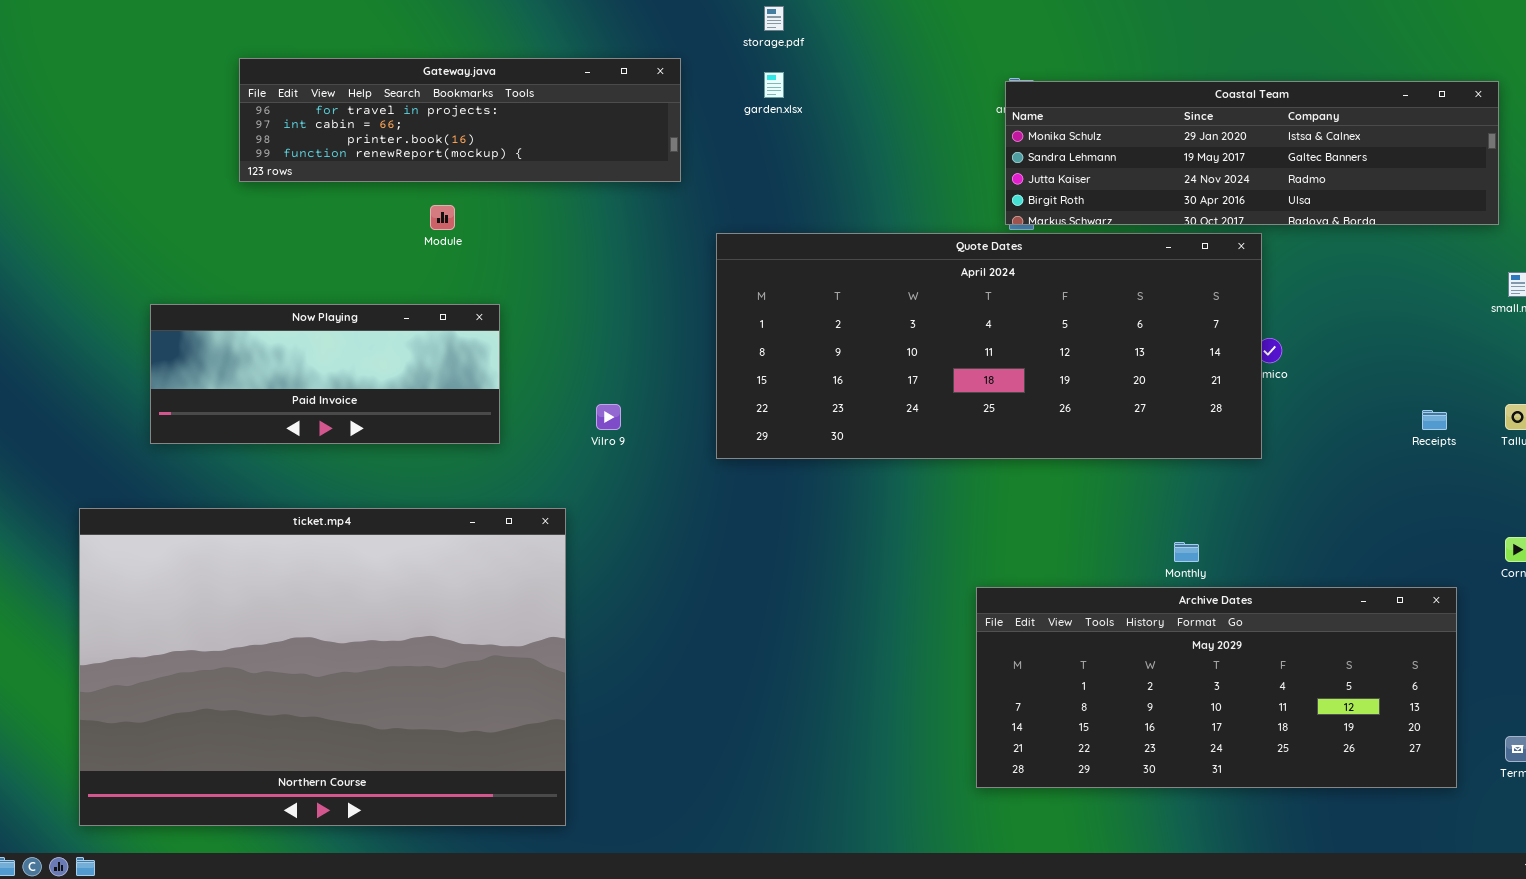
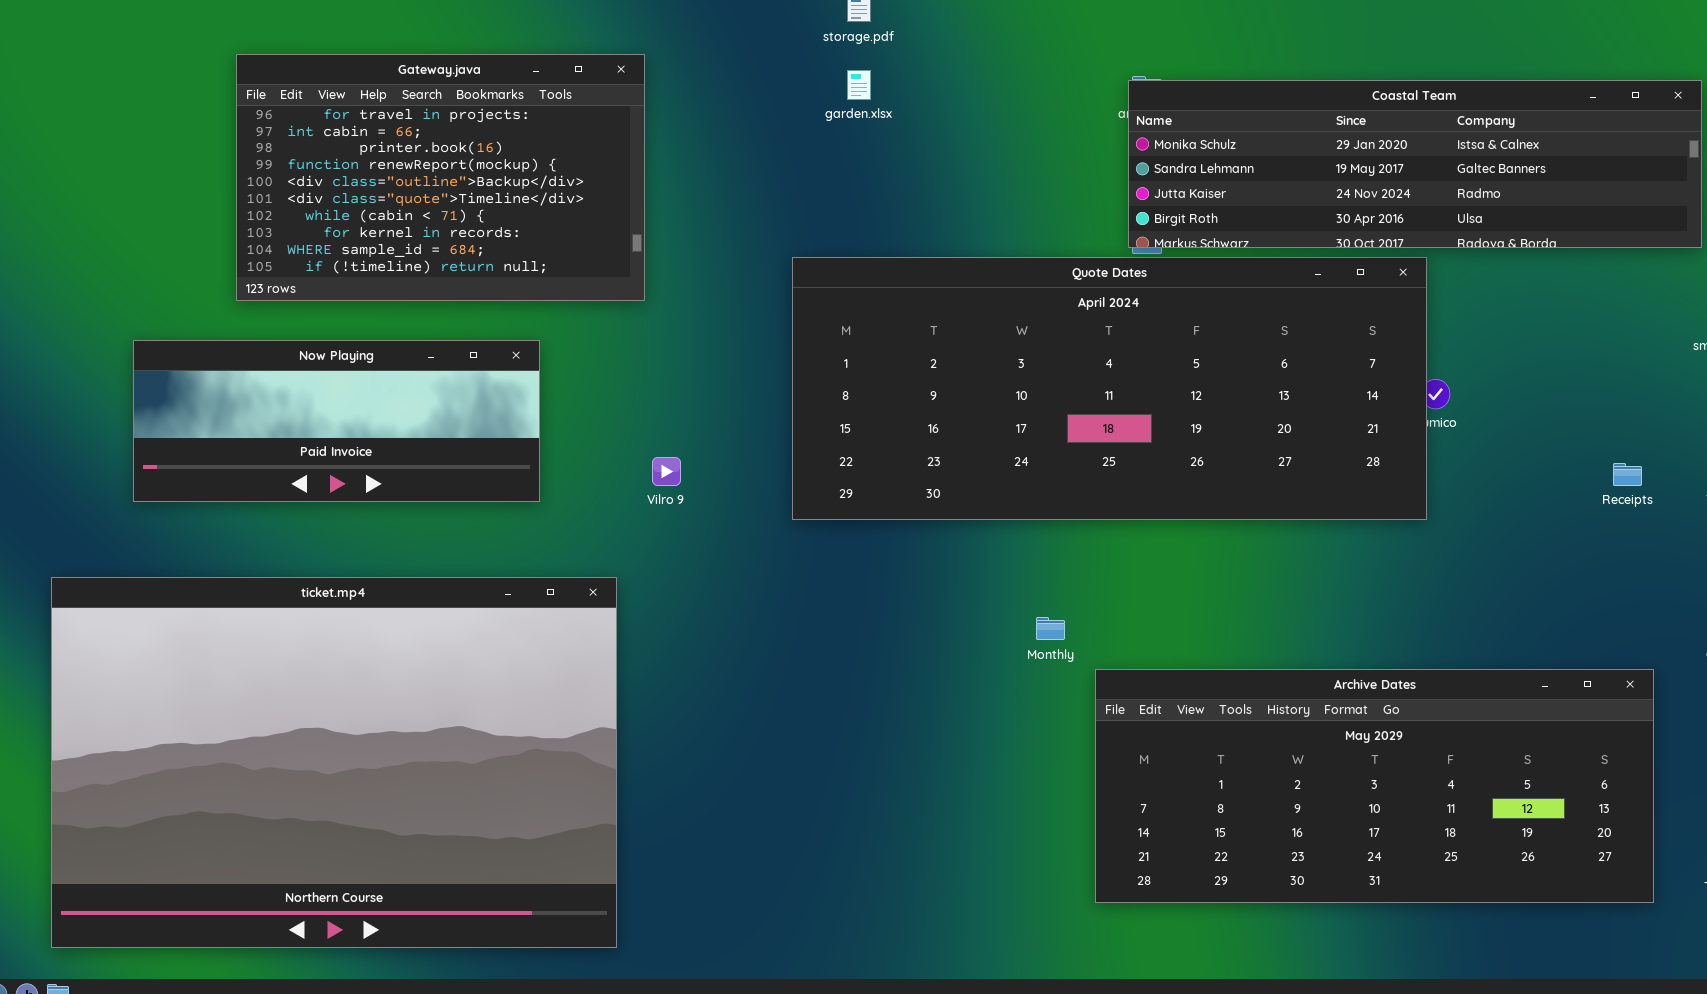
Gateway.java: [239,58,681,182] -> [236,54,645,301], resized
Monthly: [1174,542,1199,562] -> [1036,617,1065,640], moved

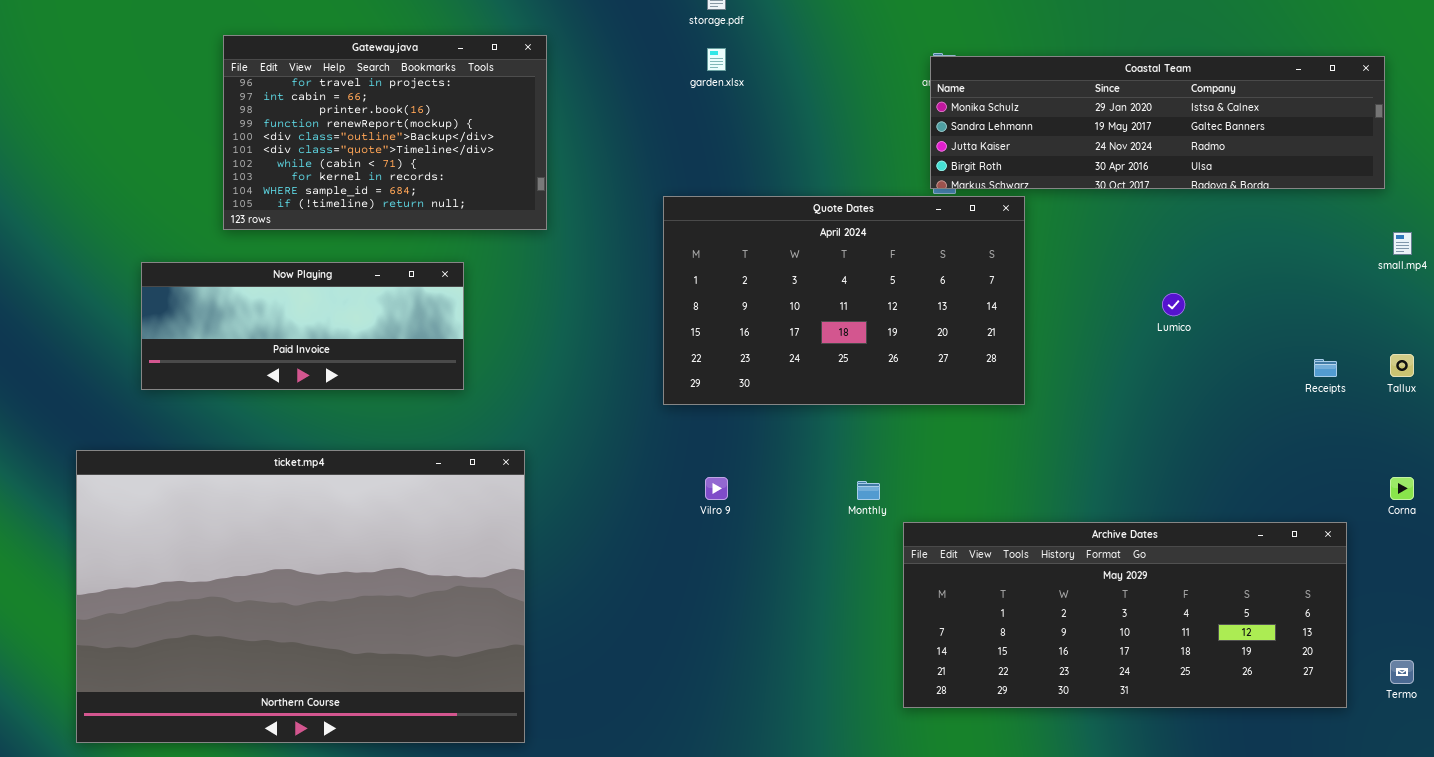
Quote Dates: [792,257,1427,520] -> [663,196,1025,405], resized
Vilro 9: [652,457,681,486] -> [705,477,728,500], moved

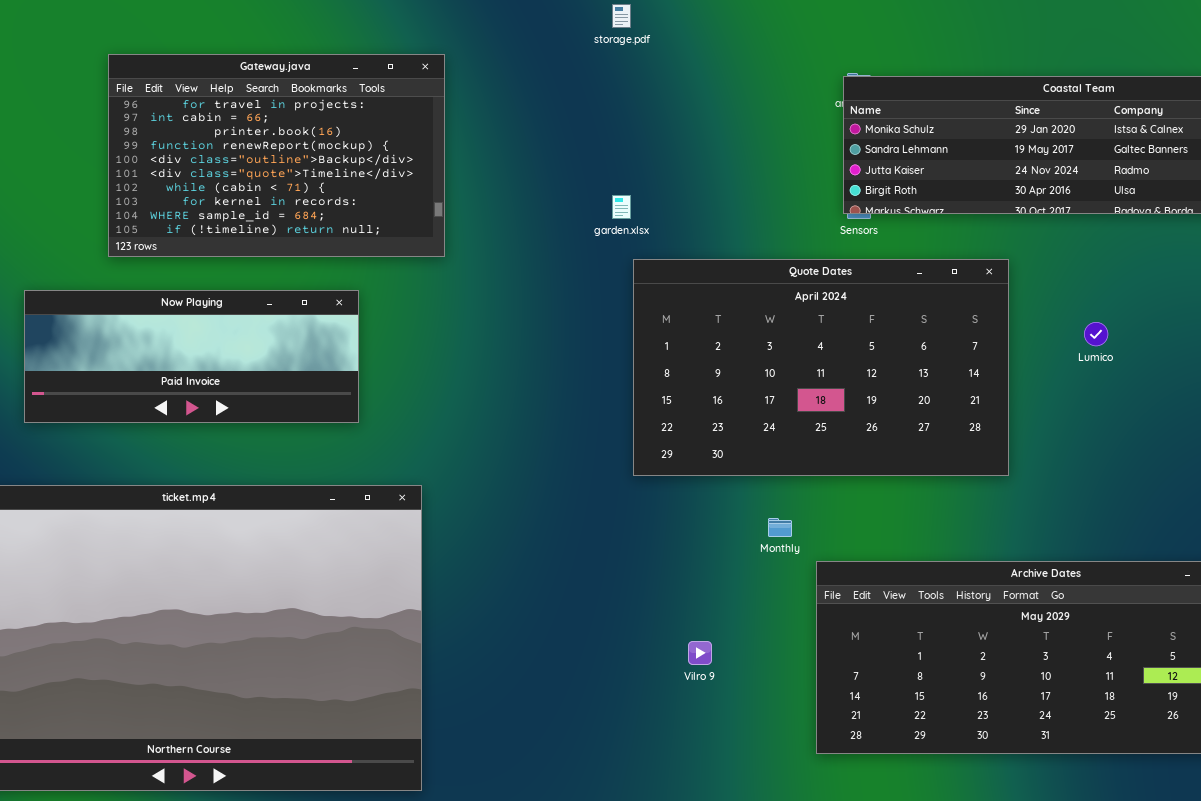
garden.xlsx: [707,48,726,71] -> [612,195,631,219], moved
Quote Dates: [663,196,1025,405] -> [633,259,1009,476], moved
Vilro 9: [705,477,728,500] -> [688,641,712,665], moved

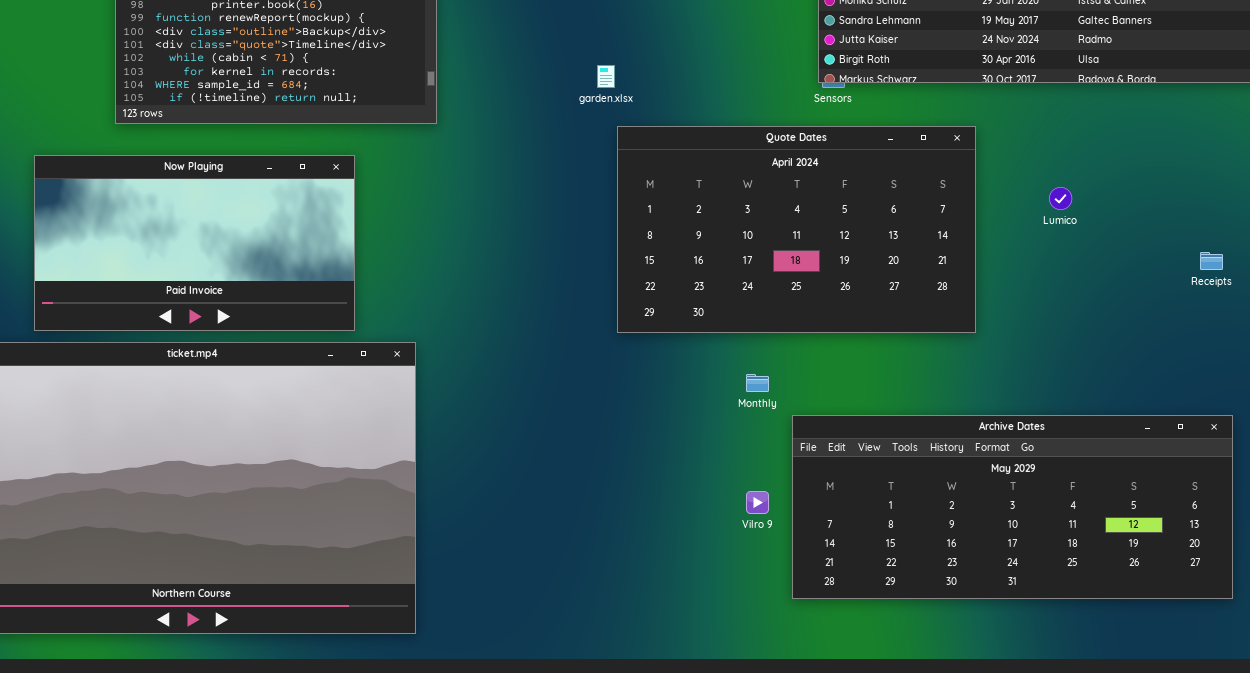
Now Playing: [24,290,359,423] -> [34,155,355,331], resized
Vilro 9: [688,641,712,665] -> [746,491,769,514], moved

